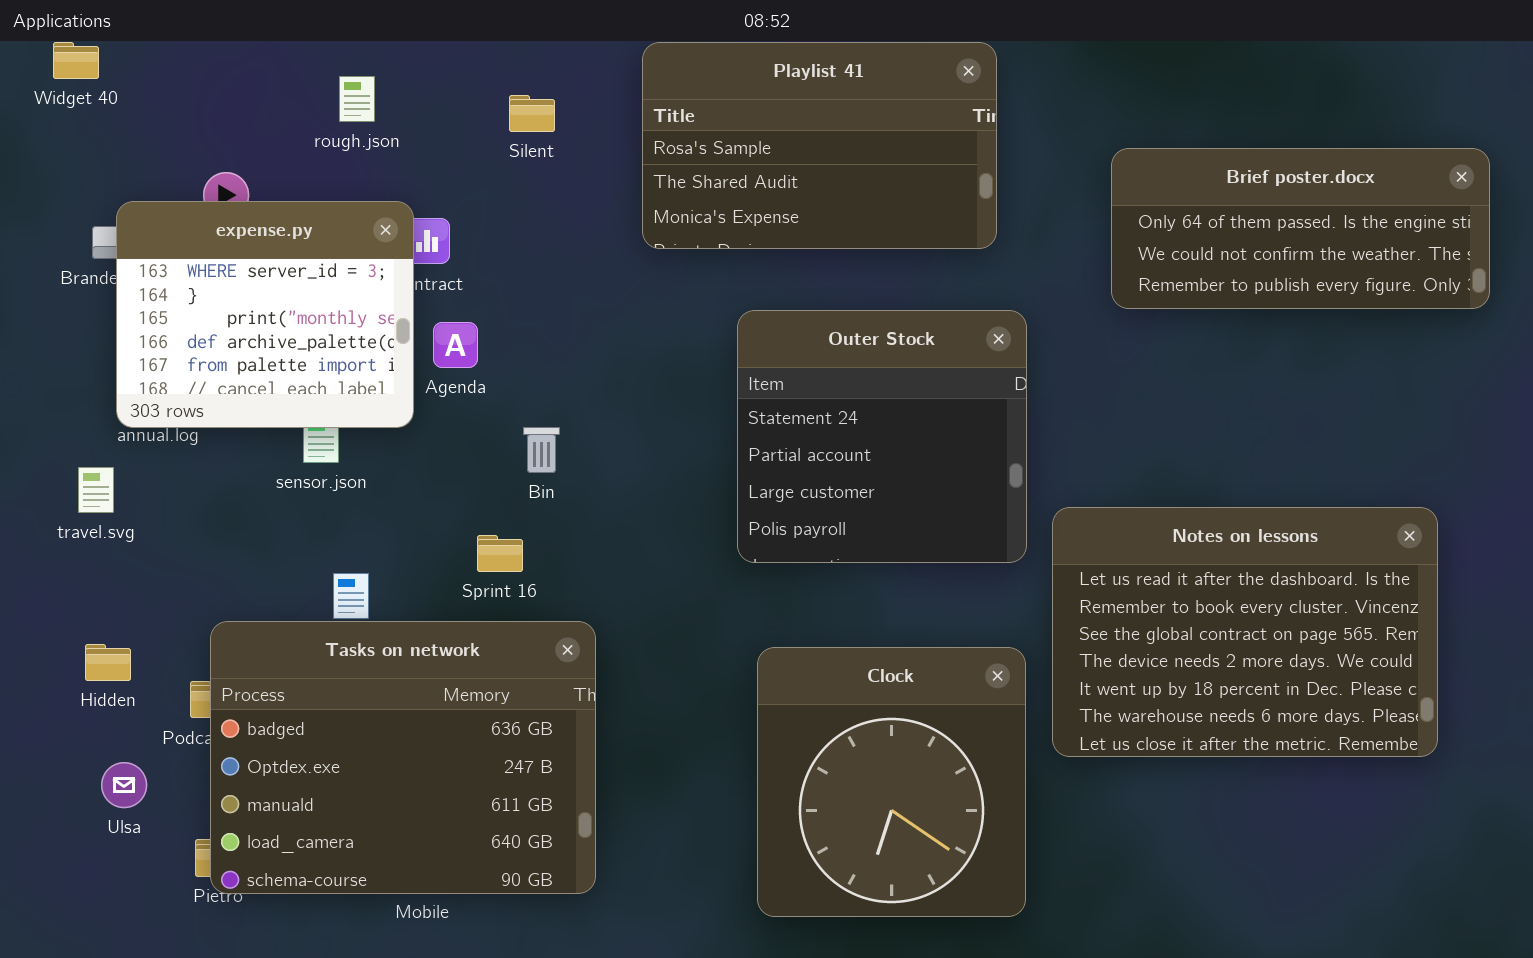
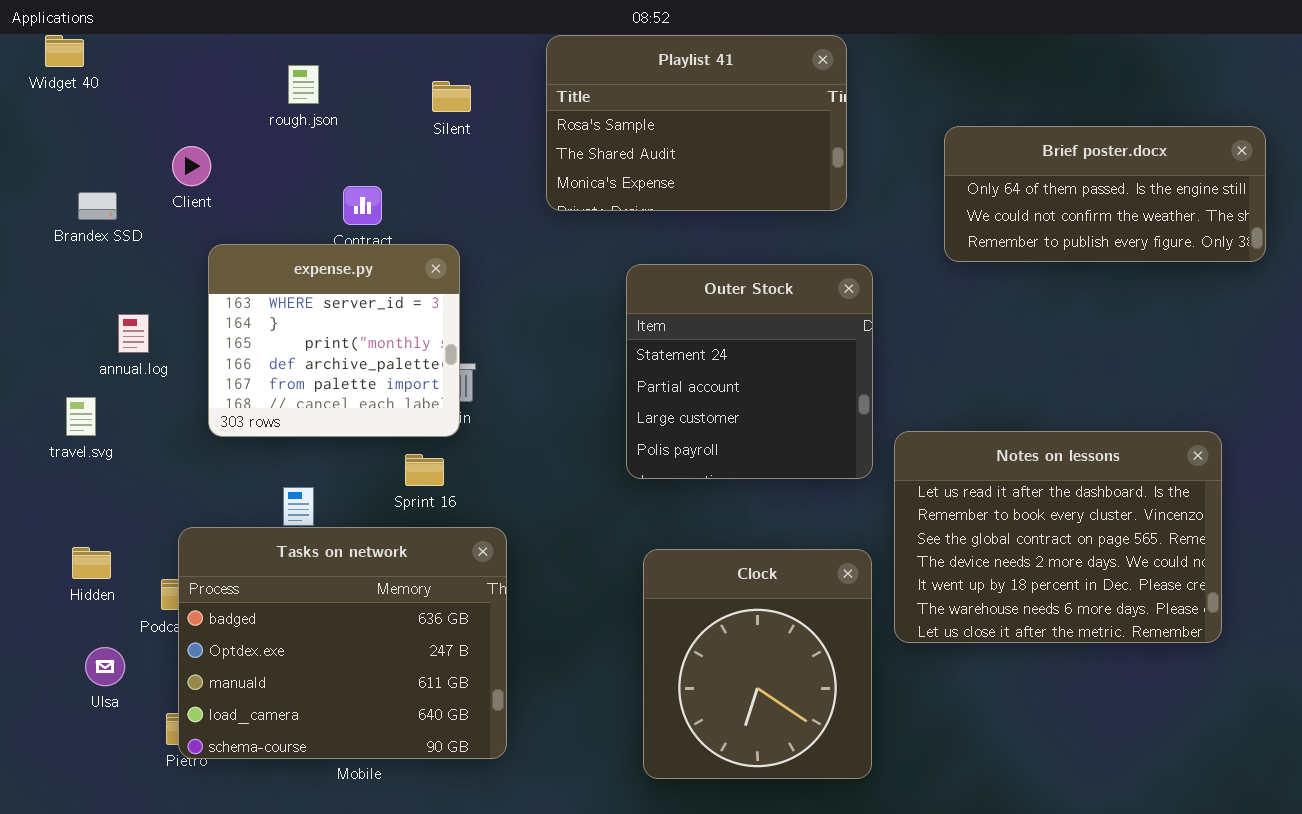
expense.py: [116,201,414,428] -> [208,244,460,437], moved

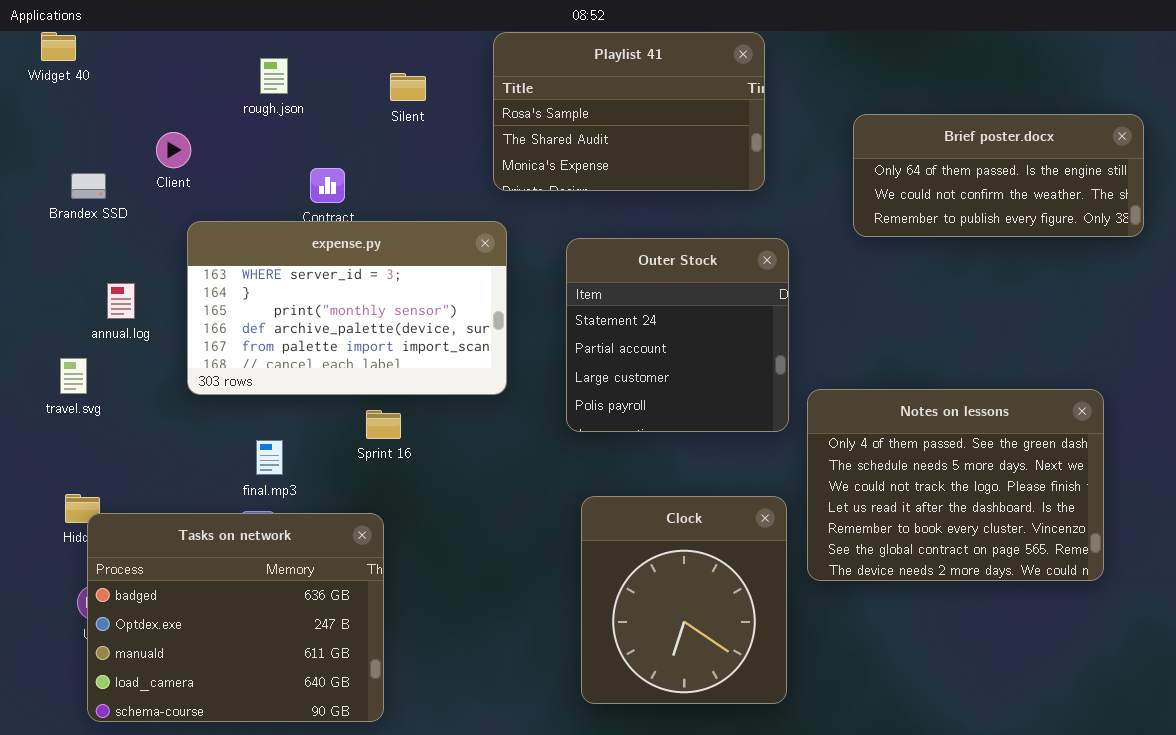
expense.py: [208,244,460,437] -> [187,221,507,395], resized
Notes on lessons: [894,431,1222,643] -> [807,389,1104,581], scrolled up 3 rows
Tasks on network: [178,527,507,759] -> [87,513,384,722], moved

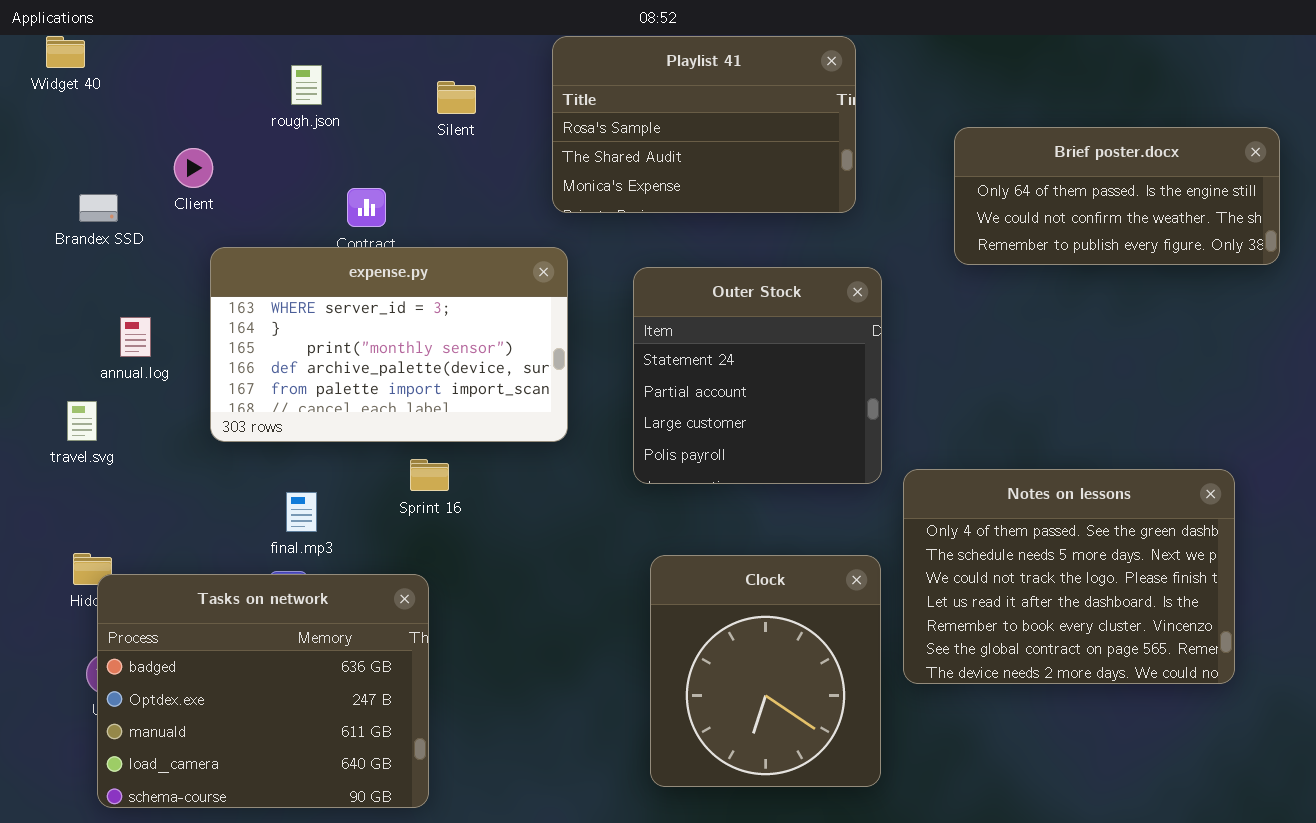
Notes on lessons: [807,389,1104,581] -> [903,469,1235,684], moved

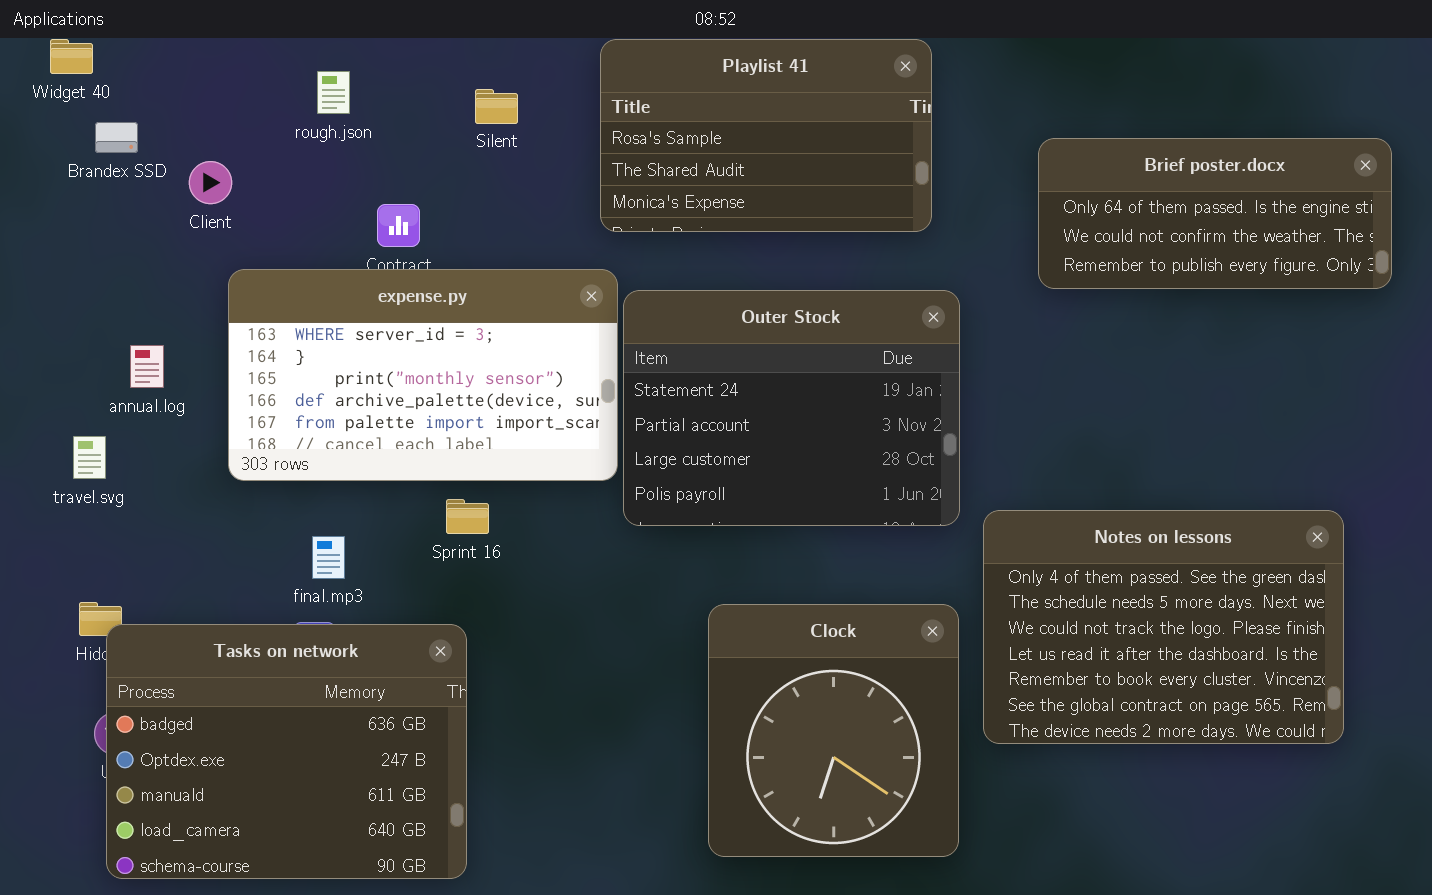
Brandex SSD: [79,194,118,222] -> [95,122,138,153], moved
Outer Stock: [633,267,882,484] -> [623,290,960,526], resized

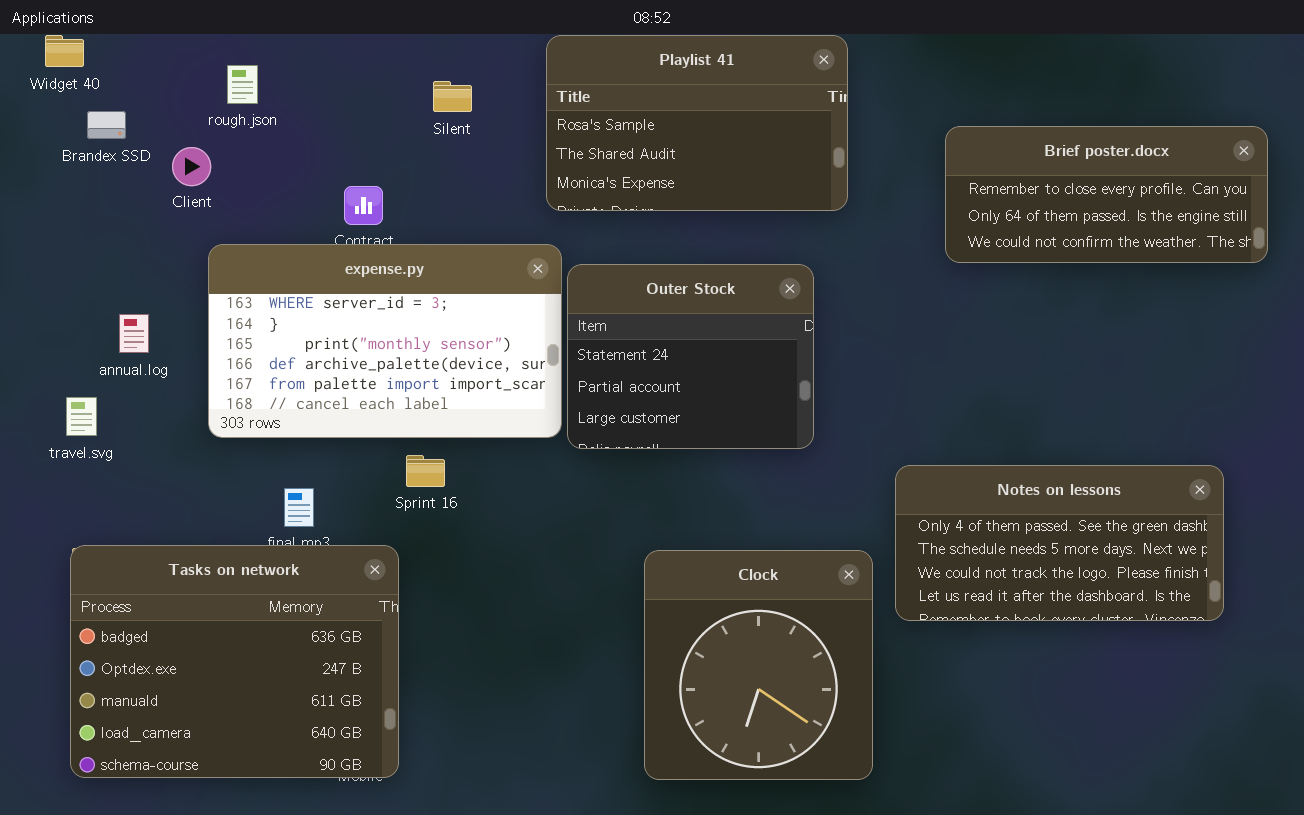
rough.json: [317,71,350,114] -> [227,65,258,104], moved
Brief poster.docx: [1038,138,1392,289] -> [945,126,1268,263], scrolled up 1 row
Outer Stock: [623,290,960,526] -> [567,264,814,449], resized
Notes on lessons: [983,510,1344,744] -> [895,465,1224,621], resized
Tasks on network: [106,624,467,879] -> [70,545,399,778], moved

